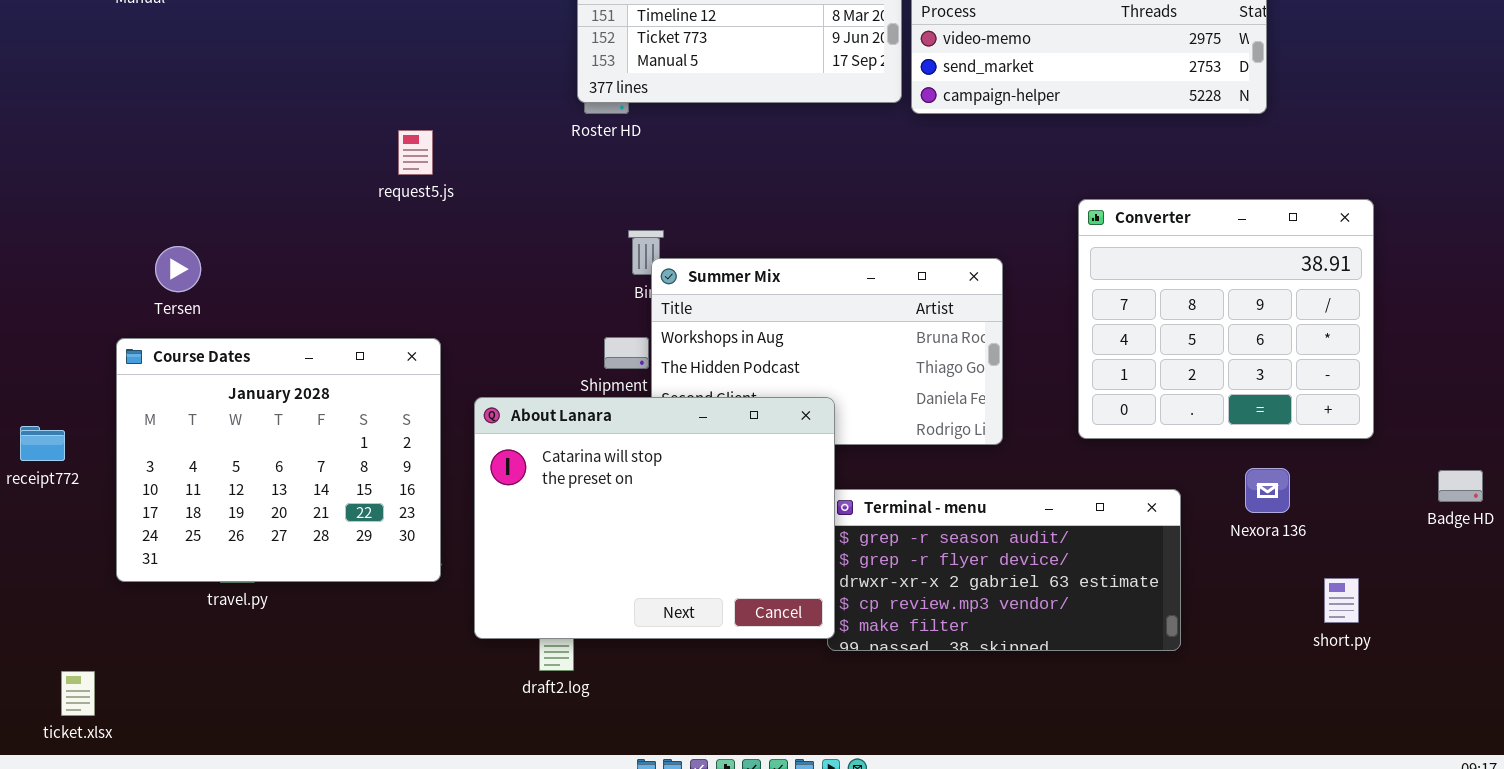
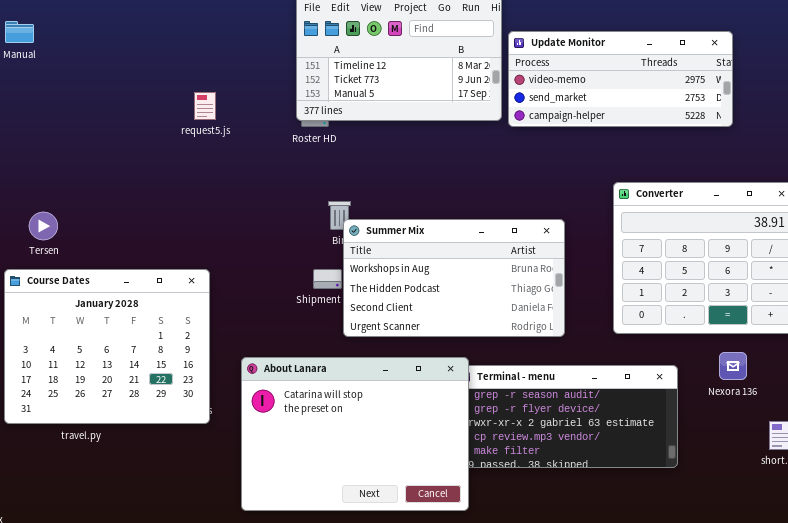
request5.js: [398,130,433,175] -> [194,92,216,120], moved
About Lanara: [474,397,835,639] -> [241,357,469,511], moved

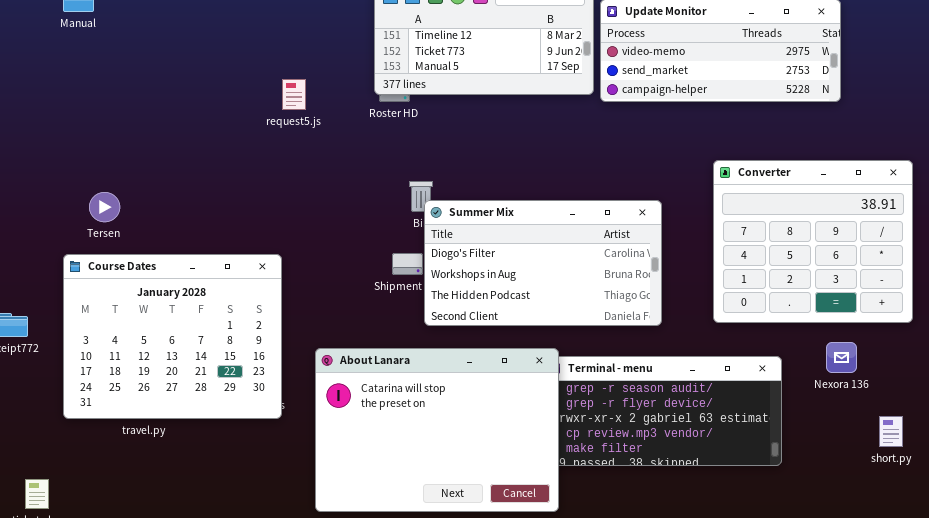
request5.js: [194,92,216,120] -> [282,79,306,110], moved
Summer Mix: [343,219,565,337] -> [424,200,662,326], scrolled up 1 row

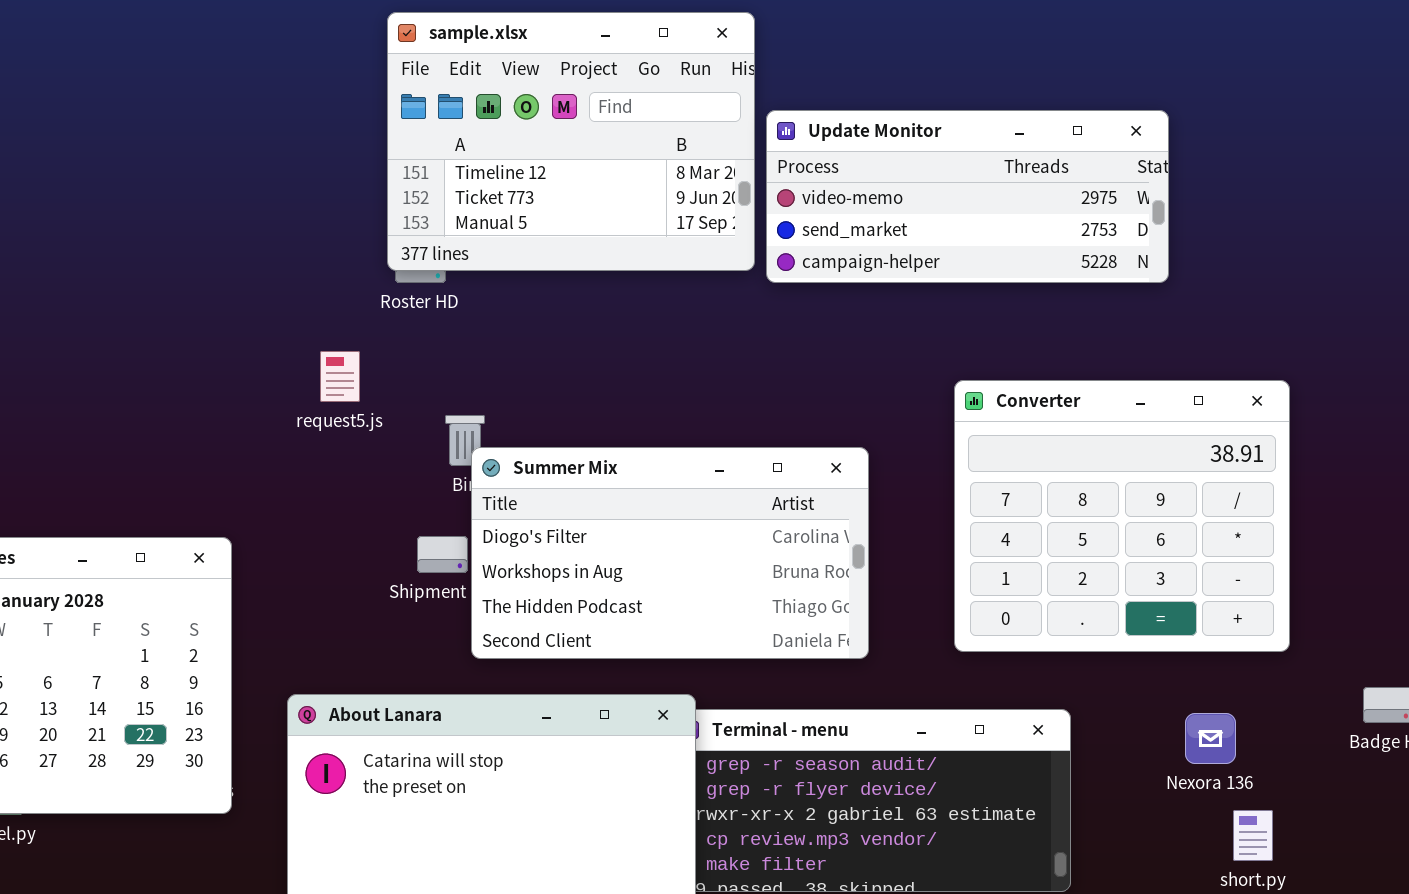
request5.js: [282,79,306,110] -> [320,351,360,402], moved
Nexora 136: [826,342,857,373] -> [1185,713,1236,764], moved

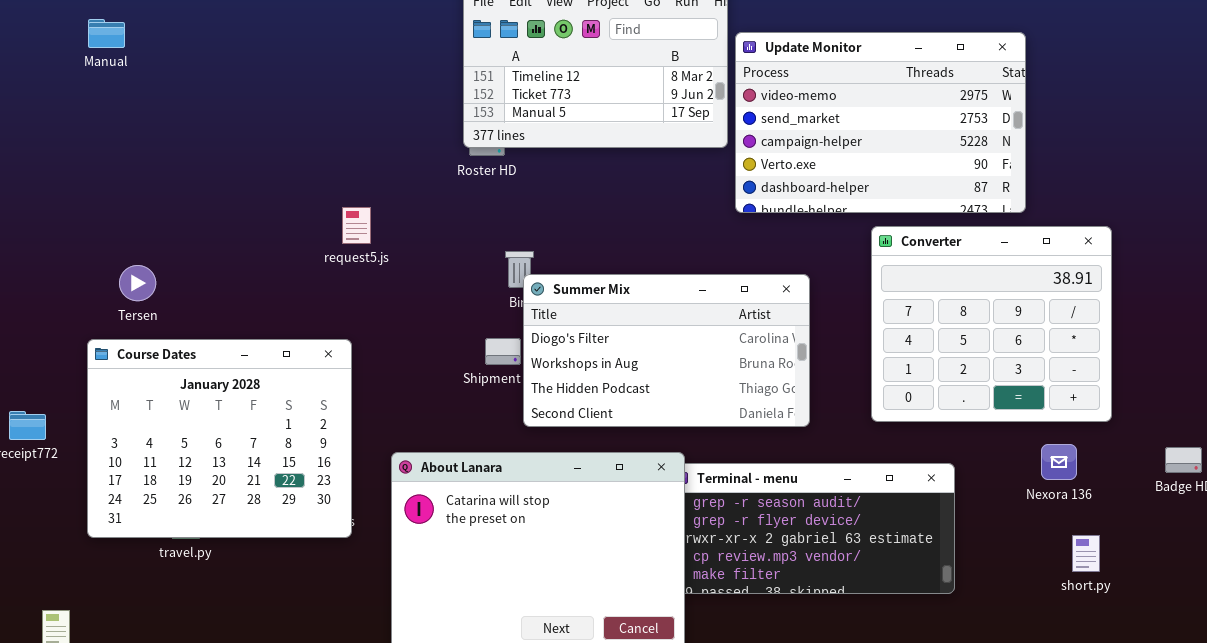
Update Monitor: [766,110,1169,283] -> [735,32,1026,213], resized
request5.js: [320,351,360,402] -> [342,207,371,244], moved
Nexora 136: [1185,713,1236,764] -> [1041,444,1077,480], moved

